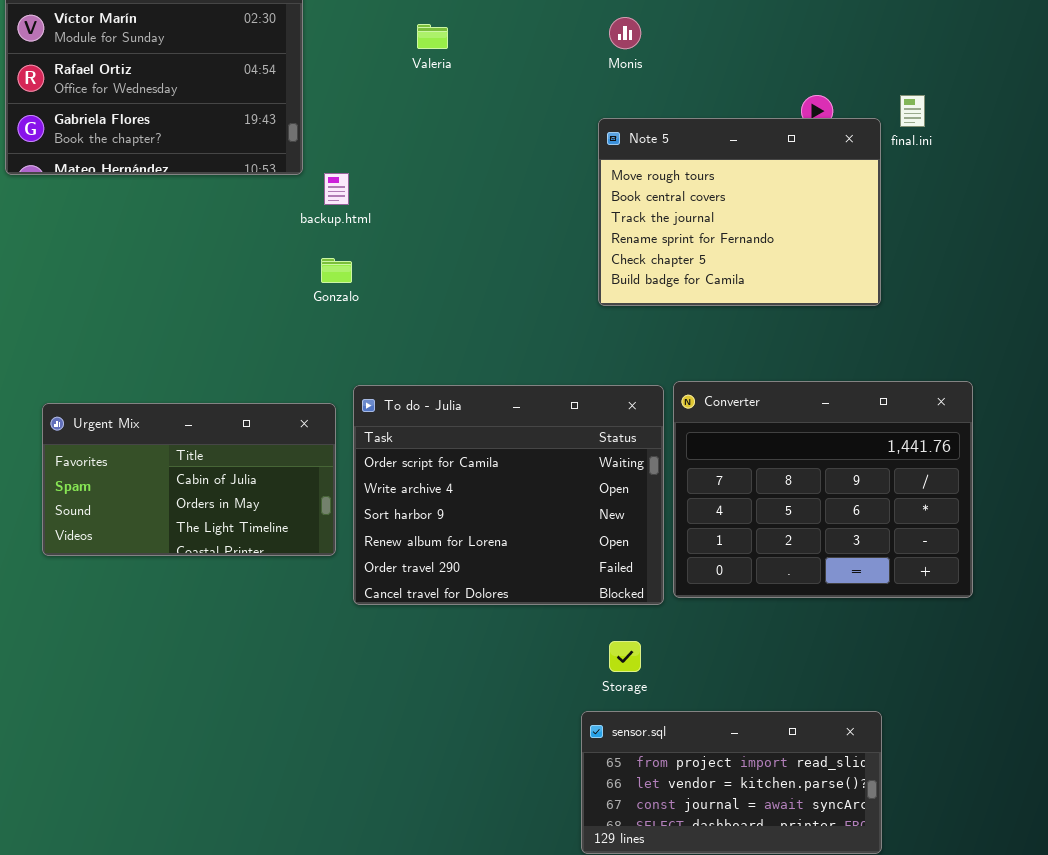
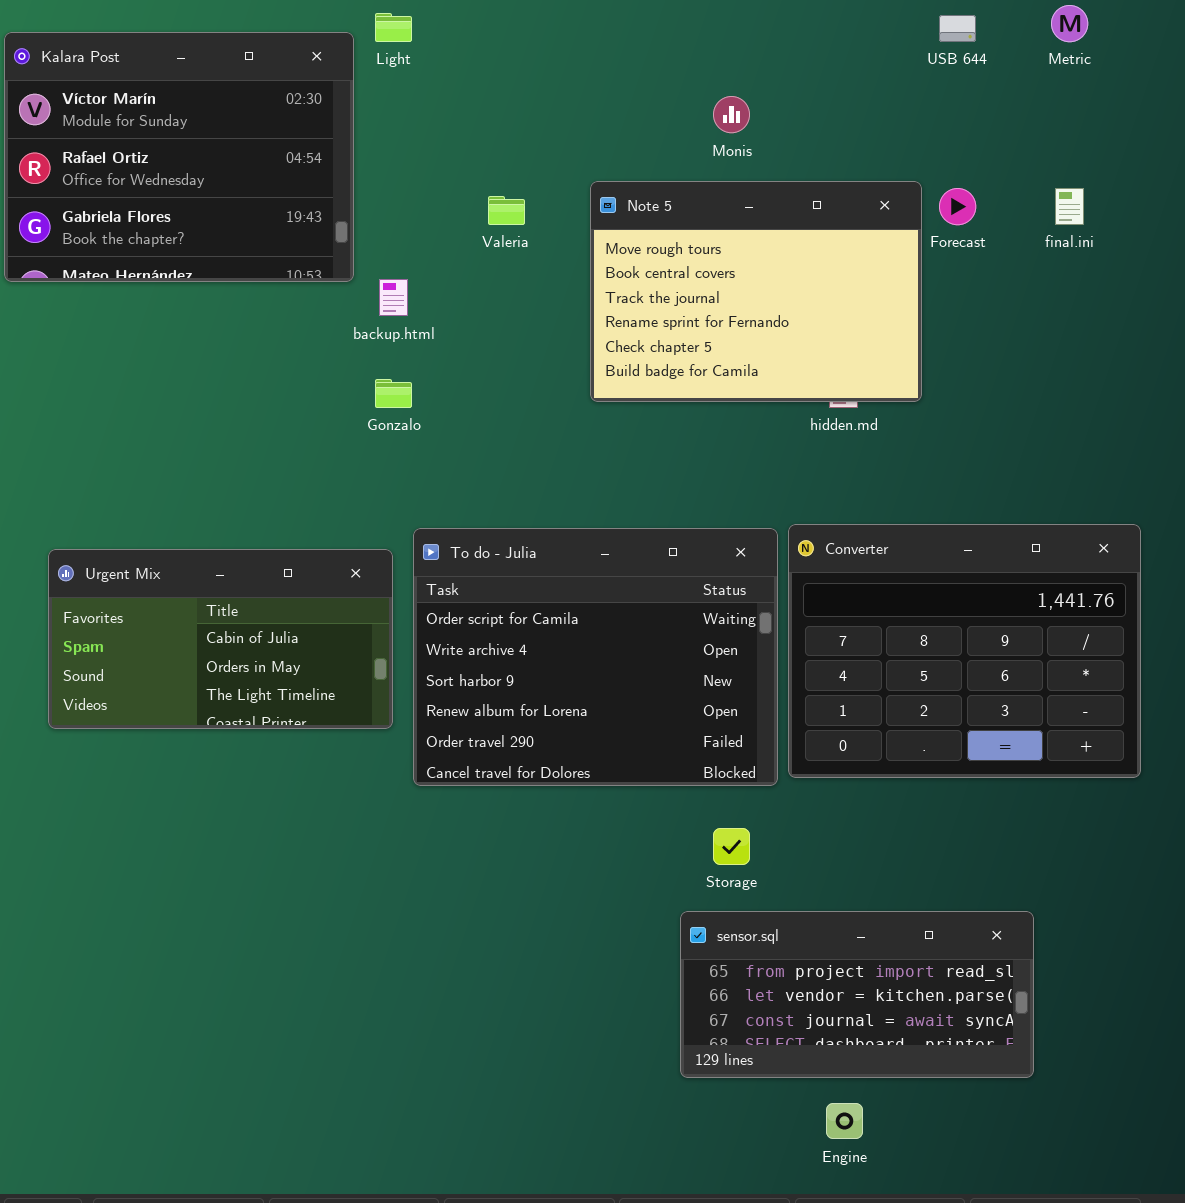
Valeria: [417,24,448,49] -> [488,196,525,225], moved
Note 5: [598,118,881,306] -> [590,181,922,402], moved

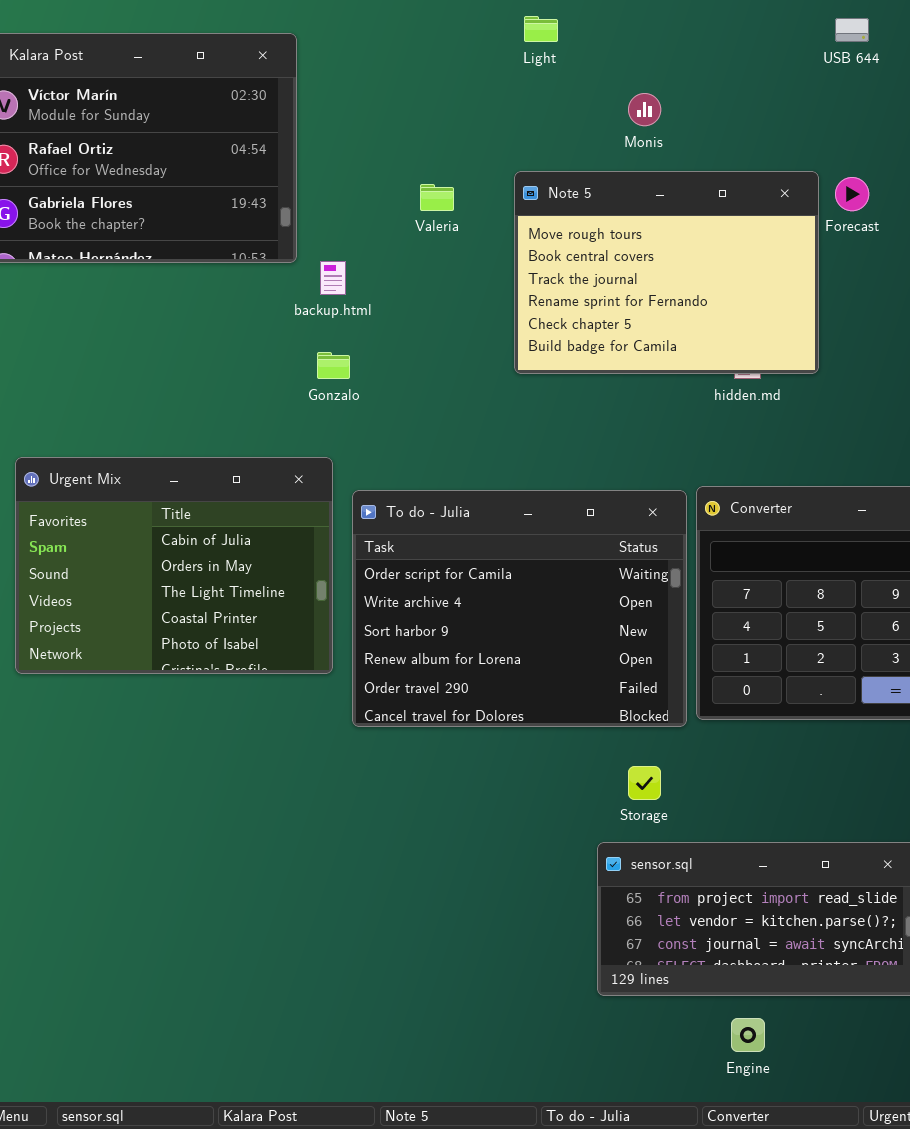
Light: [375,13,412,42] -> [524,16,558,42], moved
Urgent Mix: [48,549,393,729] -> [15,457,333,674], resized

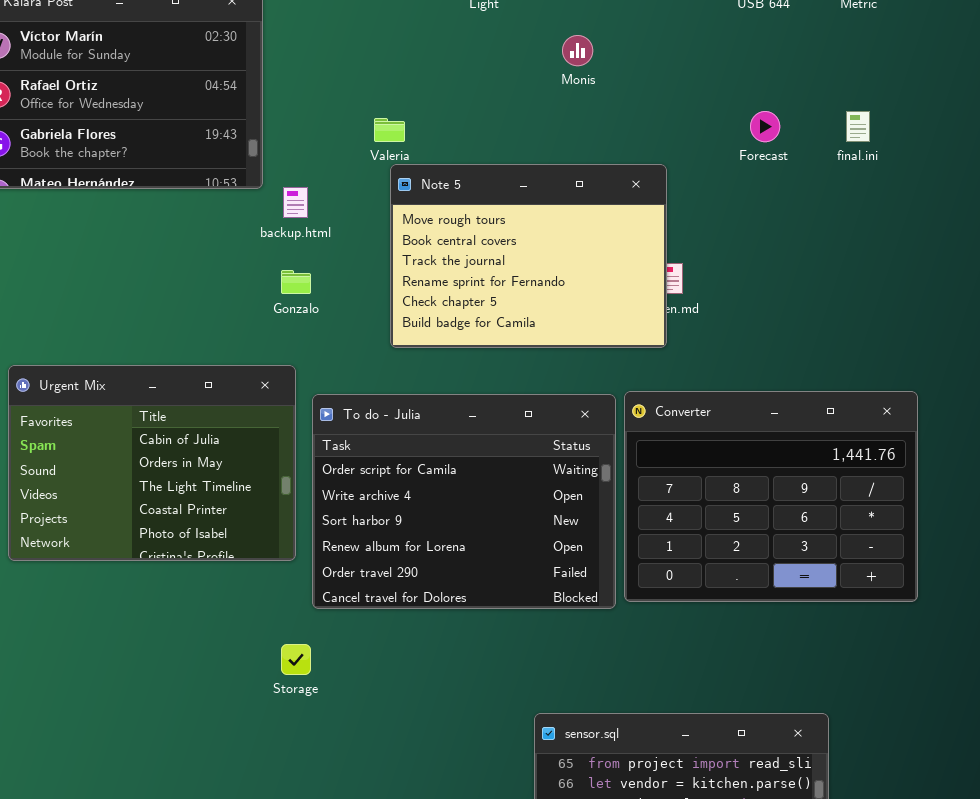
Note 5: [514,171,819,374] -> [390,164,667,348], moved
Storage: [628,766,661,800] -> [281,644,311,675], moved

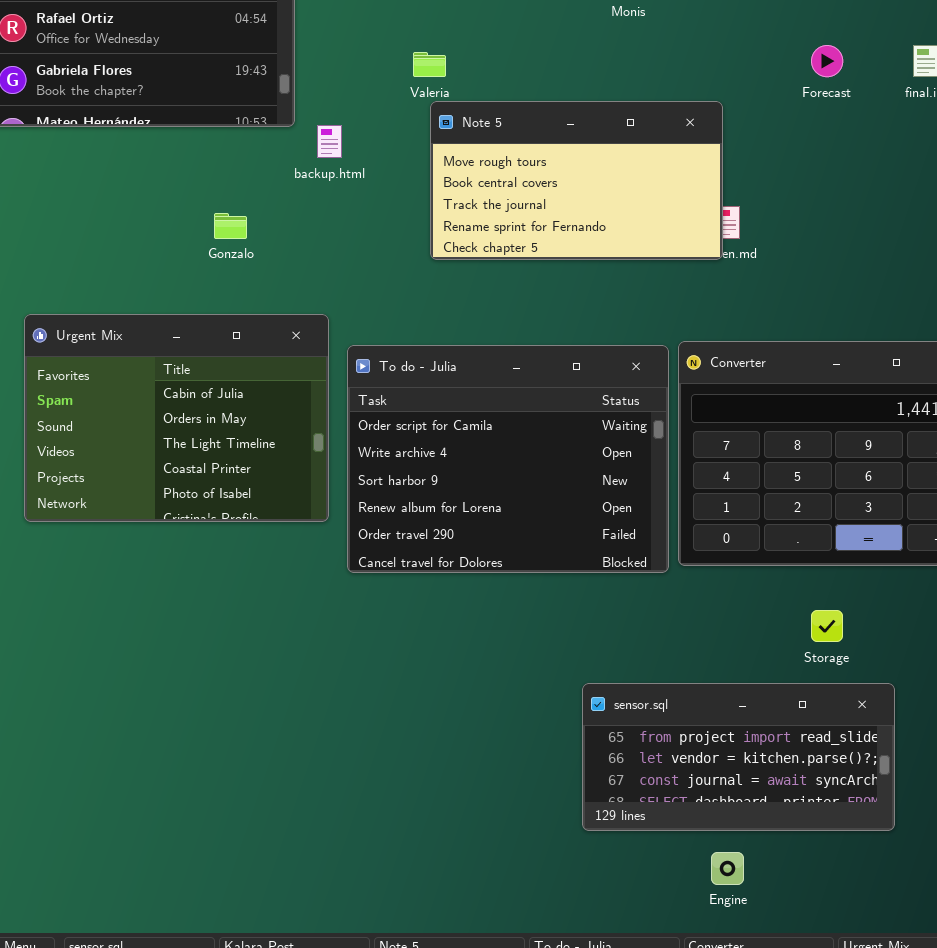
Note 5: [390,164,667,348] -> [430,101,723,260], resized
Gonzalo: [281,270,311,294] -> [214,213,247,239], moved
Storage: [281,644,311,675] -> [811,610,843,642], moved

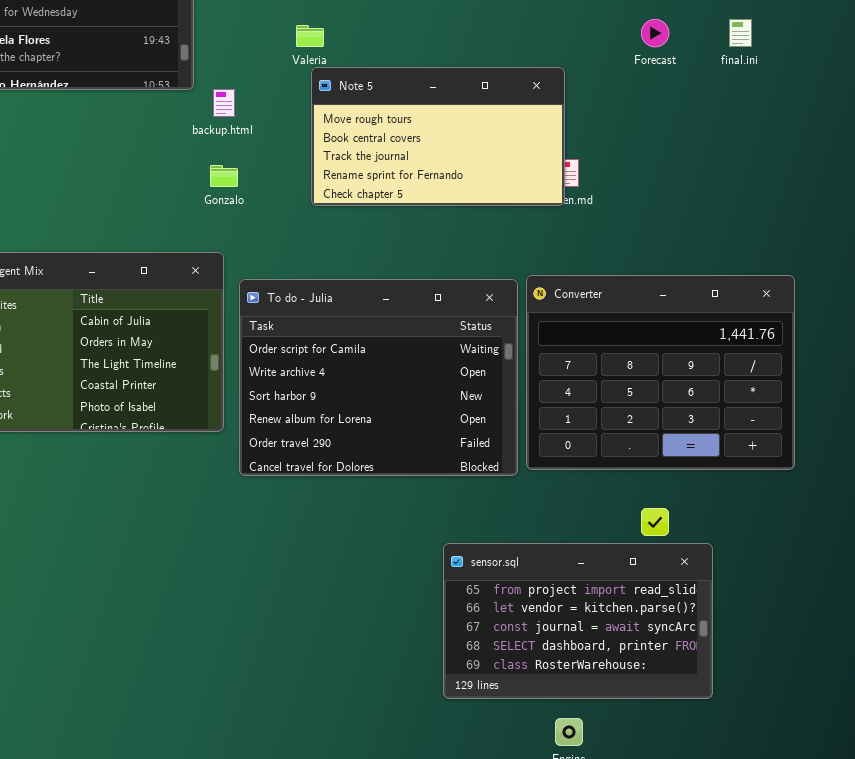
Gonzalo: [214,213,247,239] -> [210,165,238,187], moved
sensor.sql: [582,683,895,831] -> [443,543,713,699], resized

